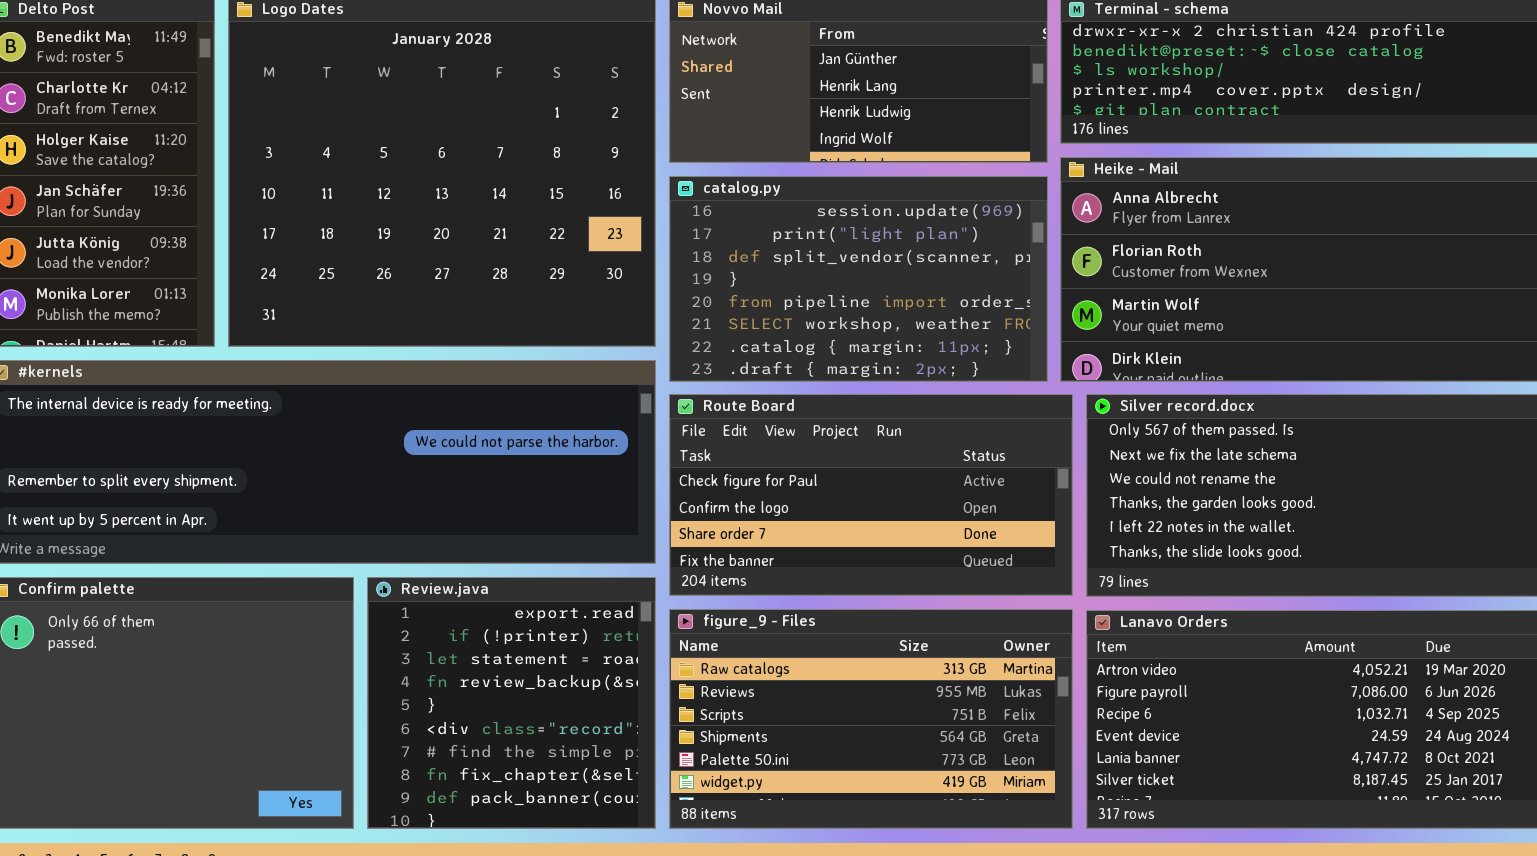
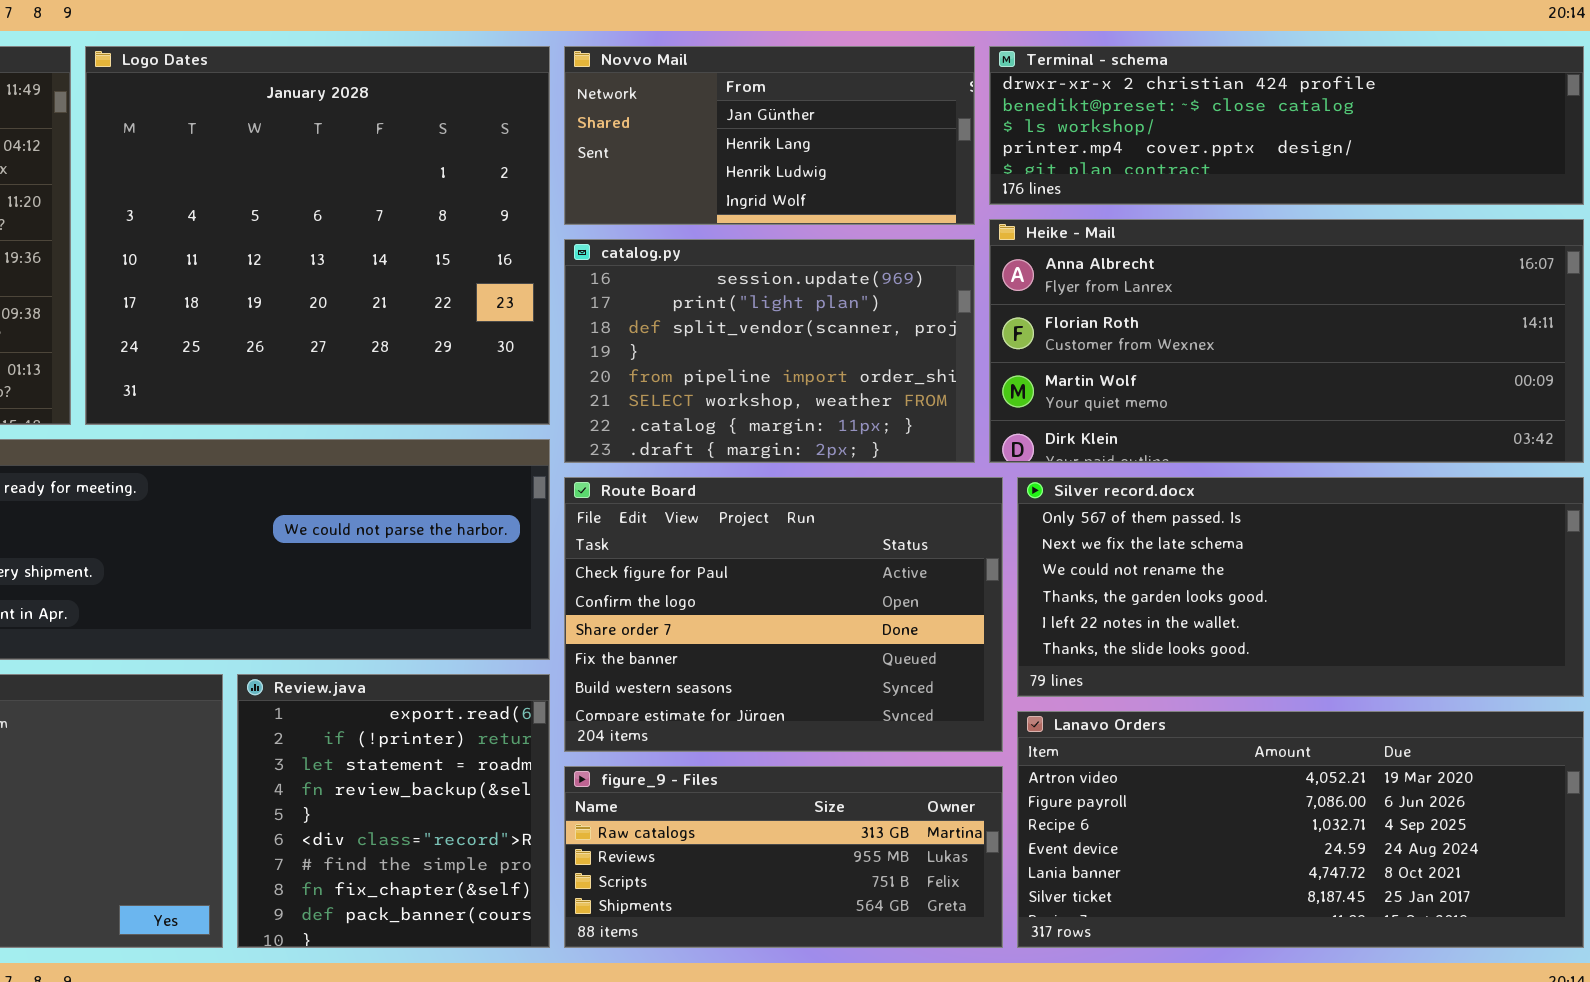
Route Board: [669,394,1073,596] -> [564,477,1003,752], resized
figure_9 - Files: [669,609,1073,829] -> [564,766,1003,948], resized

